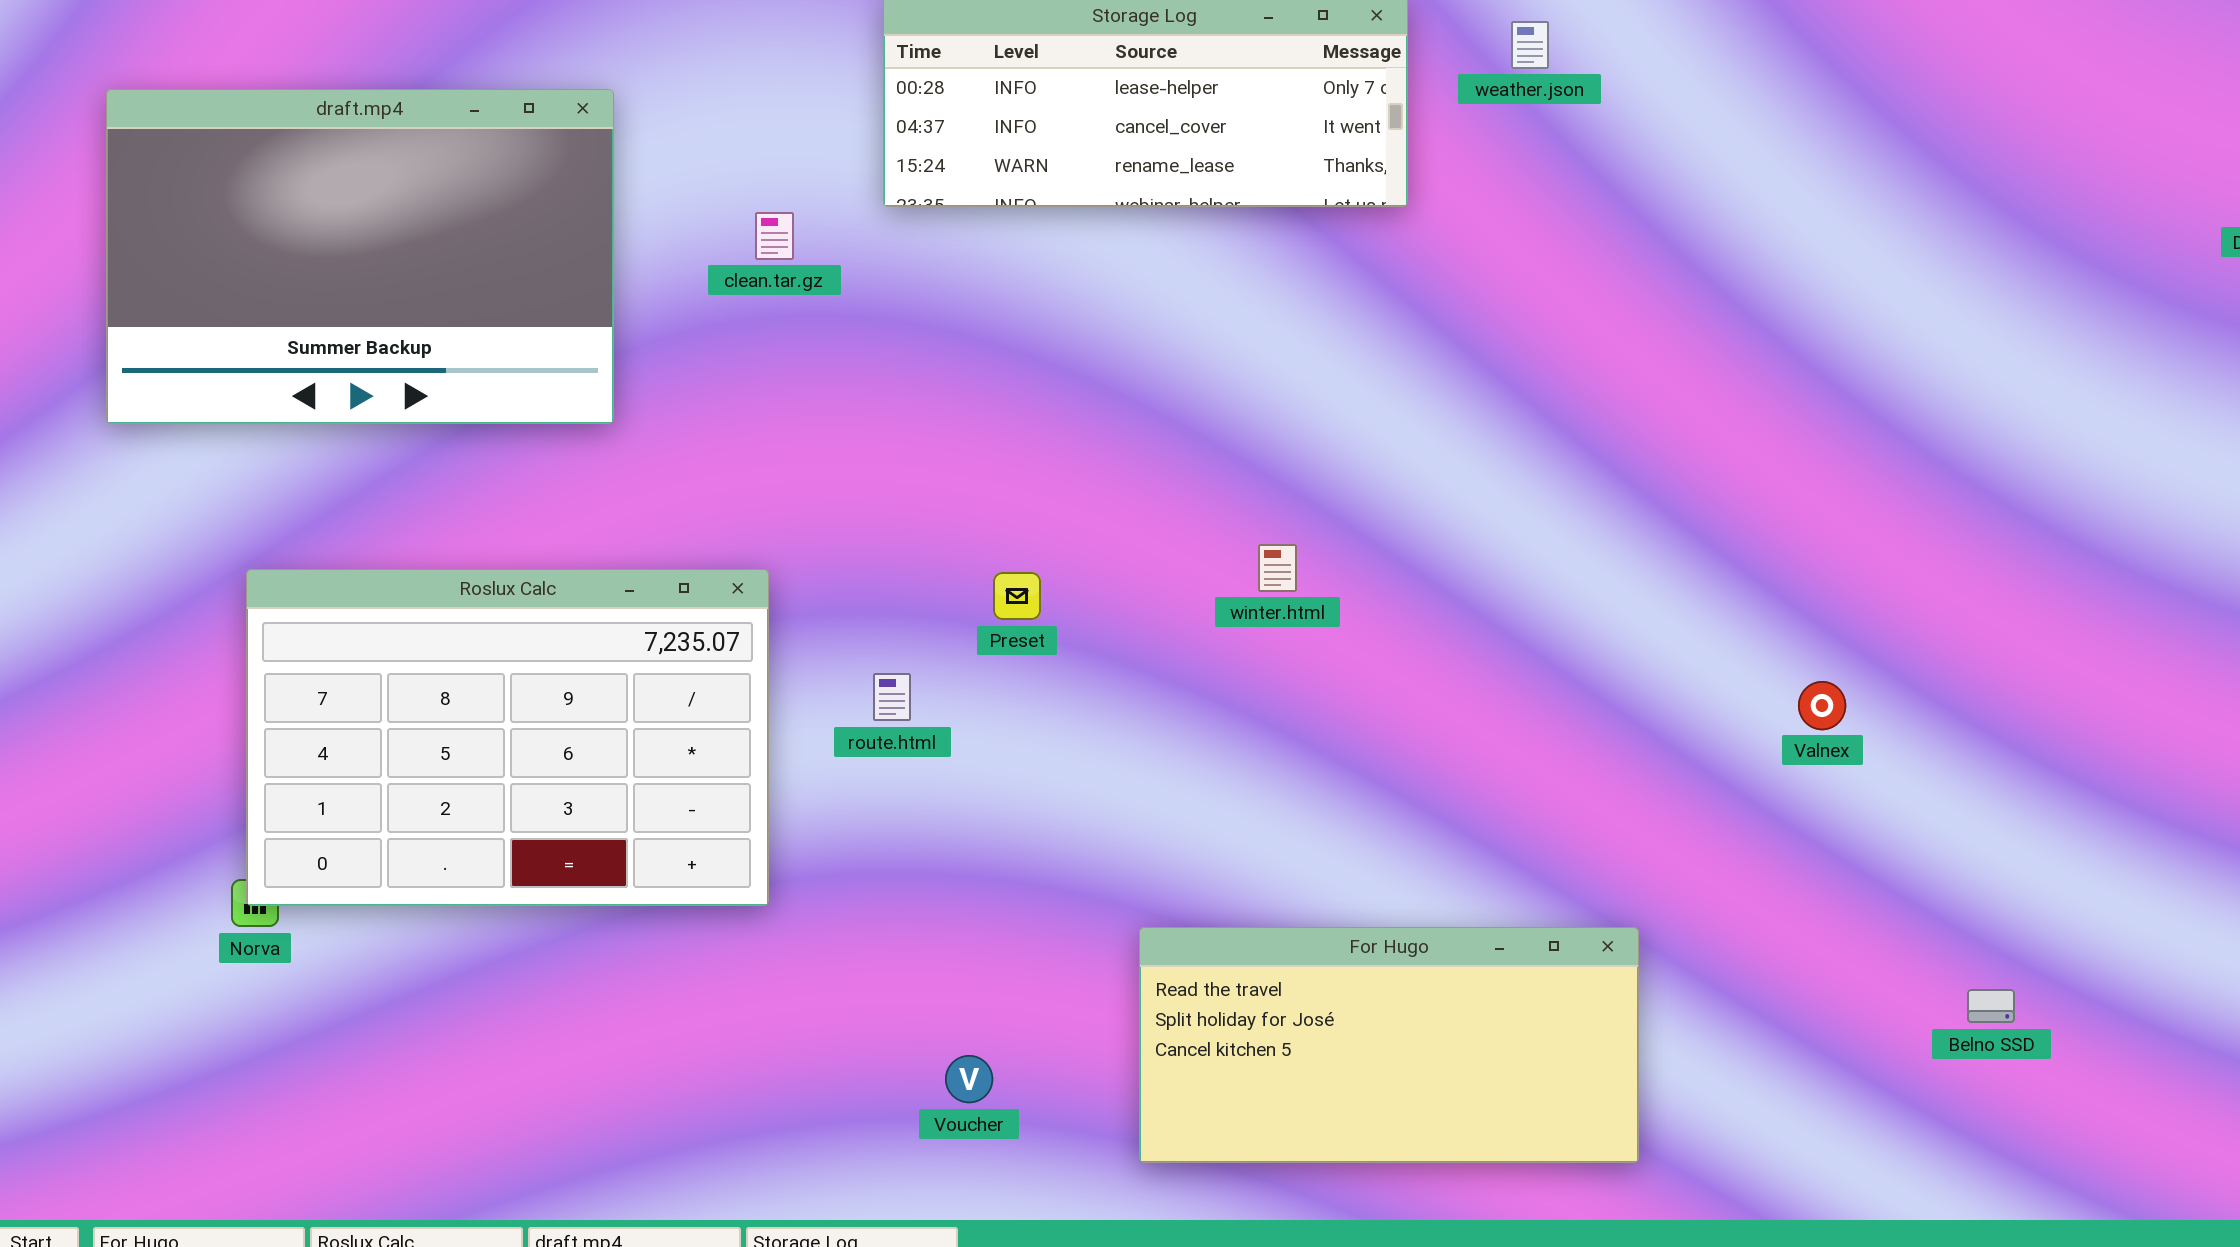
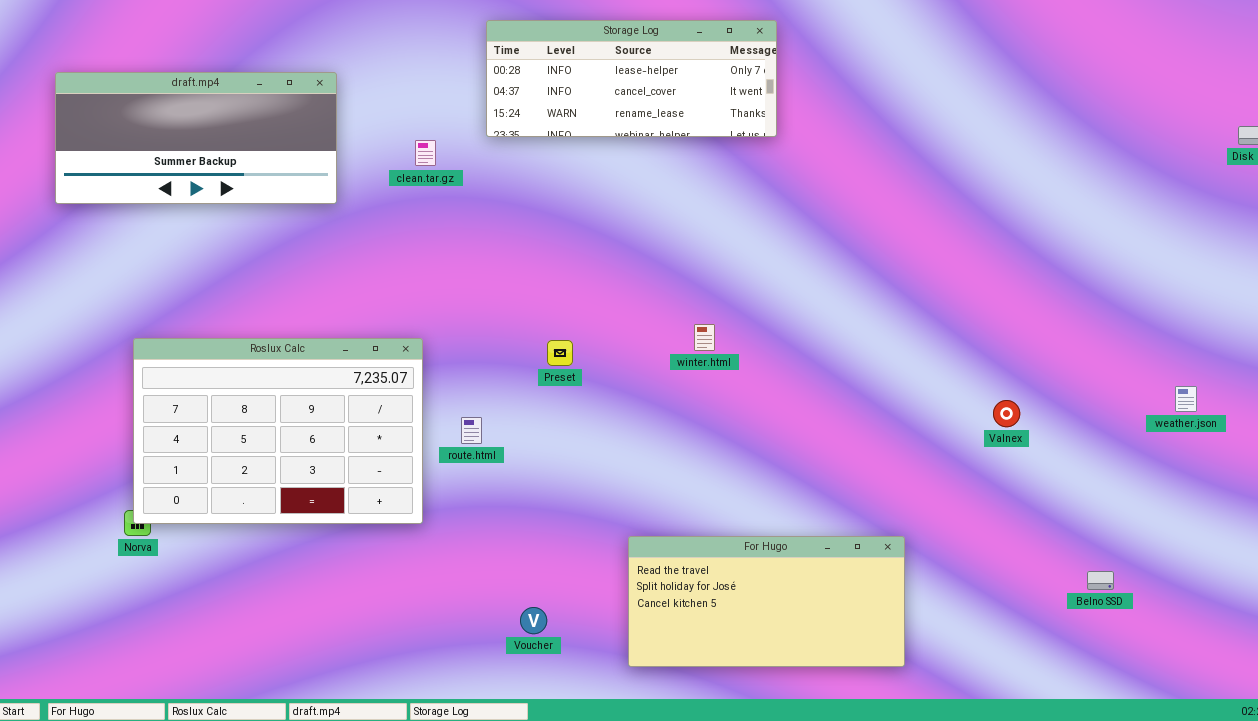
weather.json: [1511,21,1549,69] -> [1175,386,1197,412], moved
draft.mp4: [106,89,614,424] -> [55,72,337,204], resized
route.html: [873,673,911,721] -> [461,417,482,444], moved

